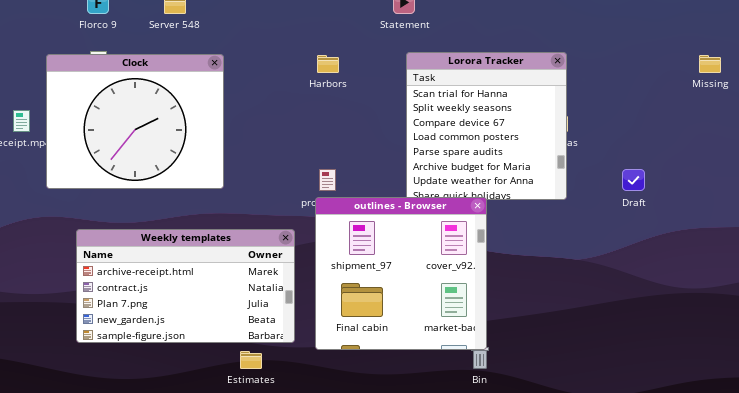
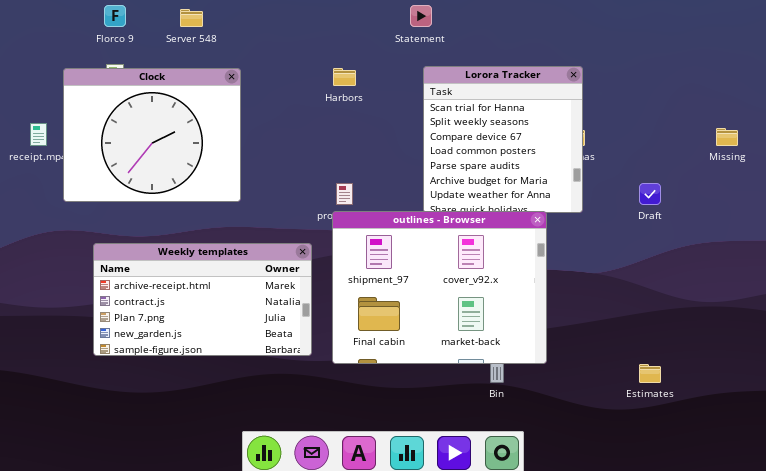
Missing: [699,55,721,73] -> [716,128,738,146], moved
outlines - Browser: [315,197,487,350] -> [332,211,547,364], resized
Estimates: [240,351,262,369] -> [639,364,661,383], moved

